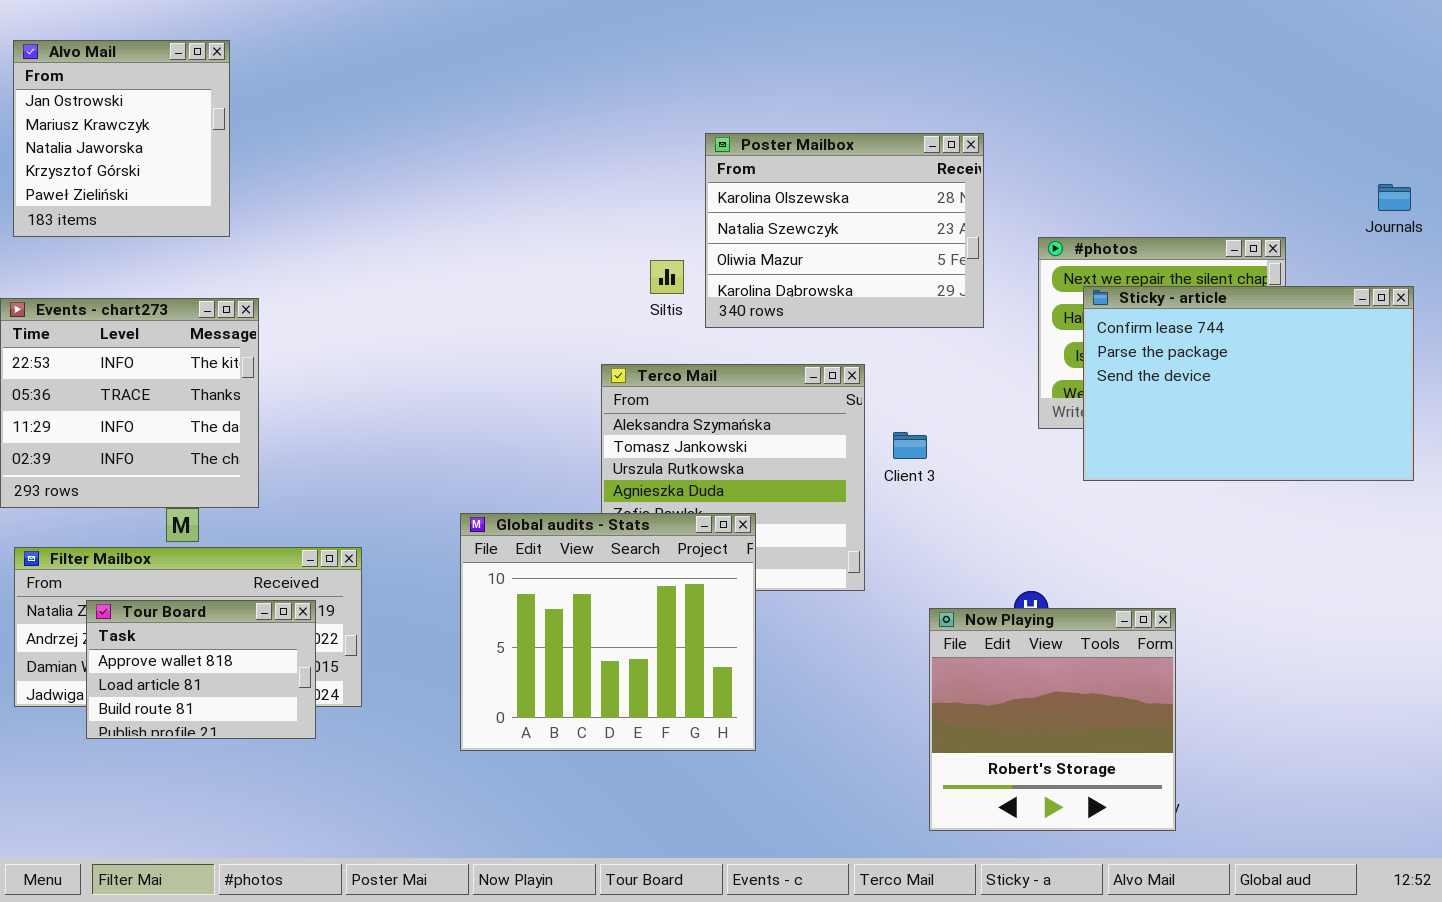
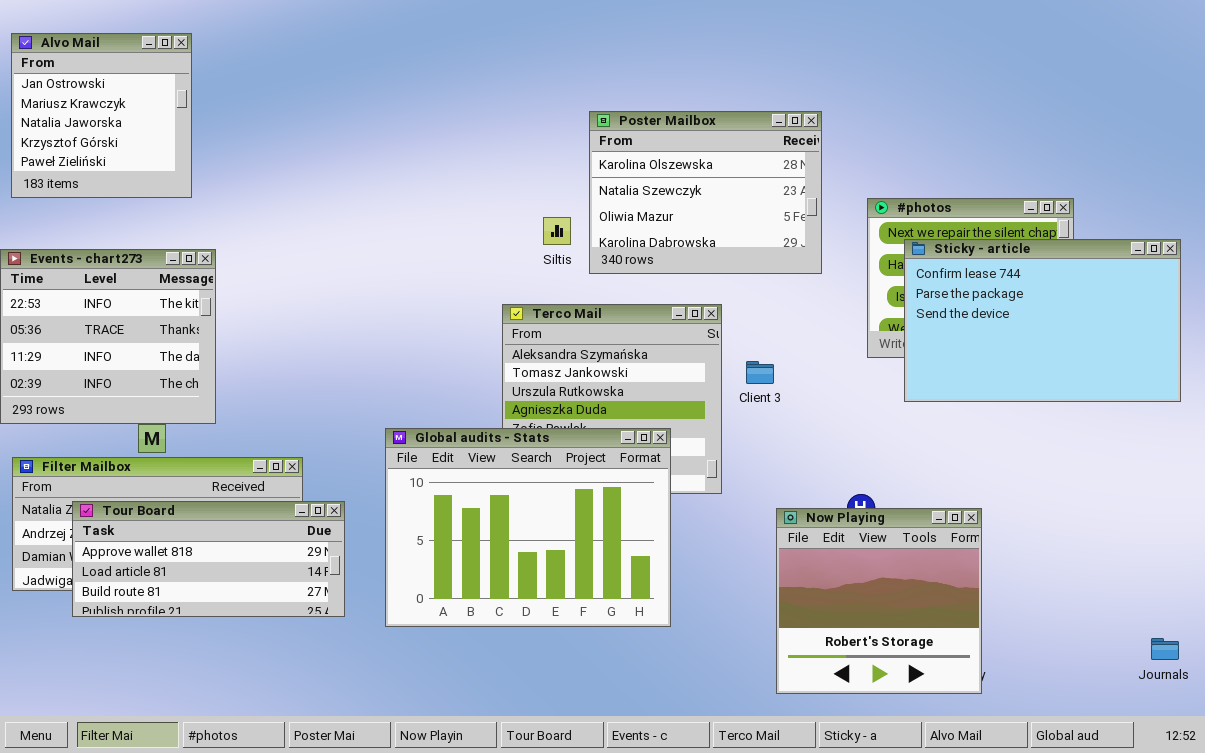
Journals: [1378,184,1411,211] -> [1151,638,1179,660], moved
Global audits - Stats: [460,513,756,751] -> [385,428,671,627], resized
Tour Board: [86,600,316,739] -> [72,501,345,617], resized

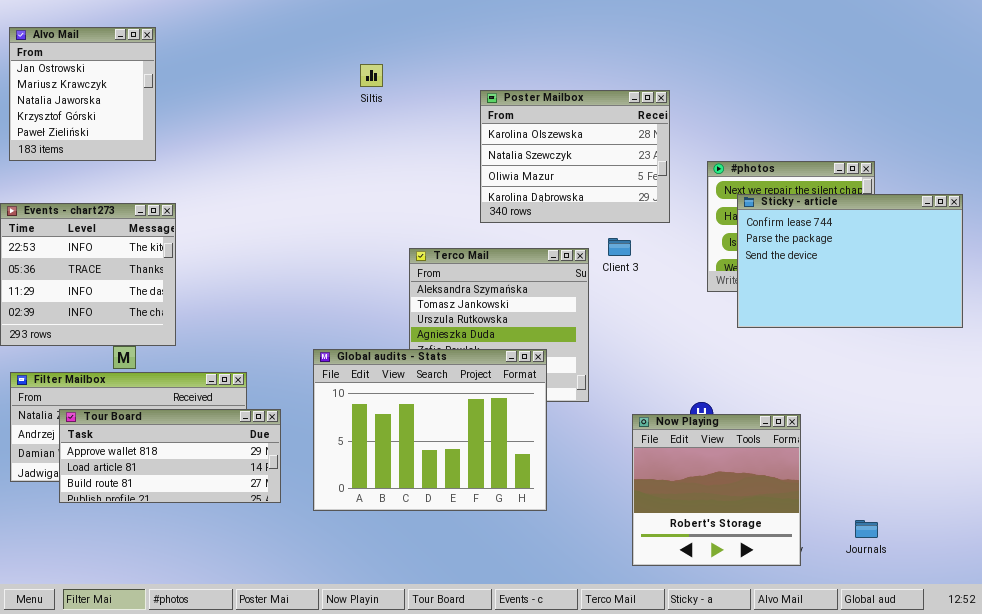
Siltis: [543,217,571,245] -> [360,64,383,87], moved
Client 3: [746,361,774,384] -> [608,238,631,256], moved
Journals: [1151,638,1179,660] -> [855,520,878,538], moved

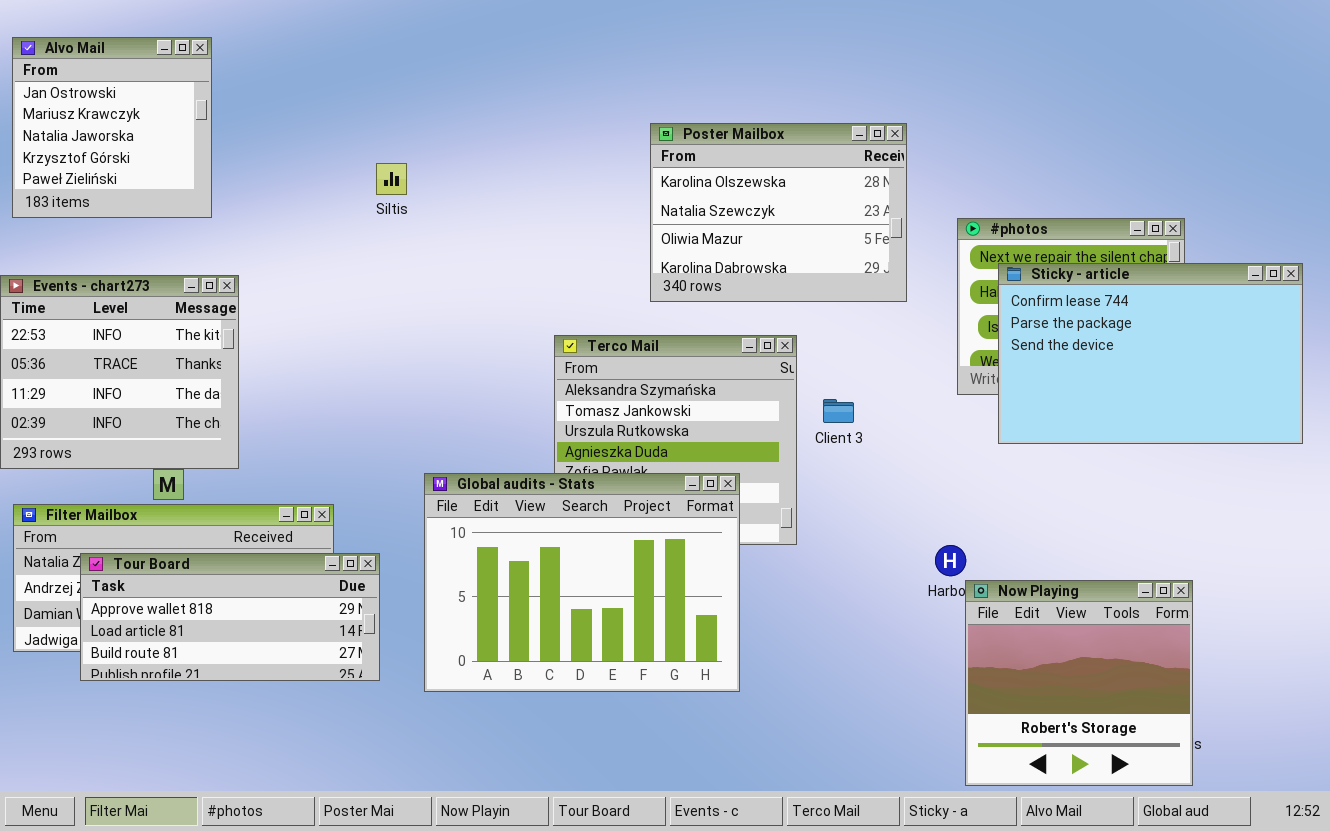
Siltis: [360,64,383,87] -> [376,163,407,195], moved
Client 3: [608,238,631,256] -> [823,399,854,423], moved
Now Playing: [632,414,801,566] -> [965,580,1193,786], moved

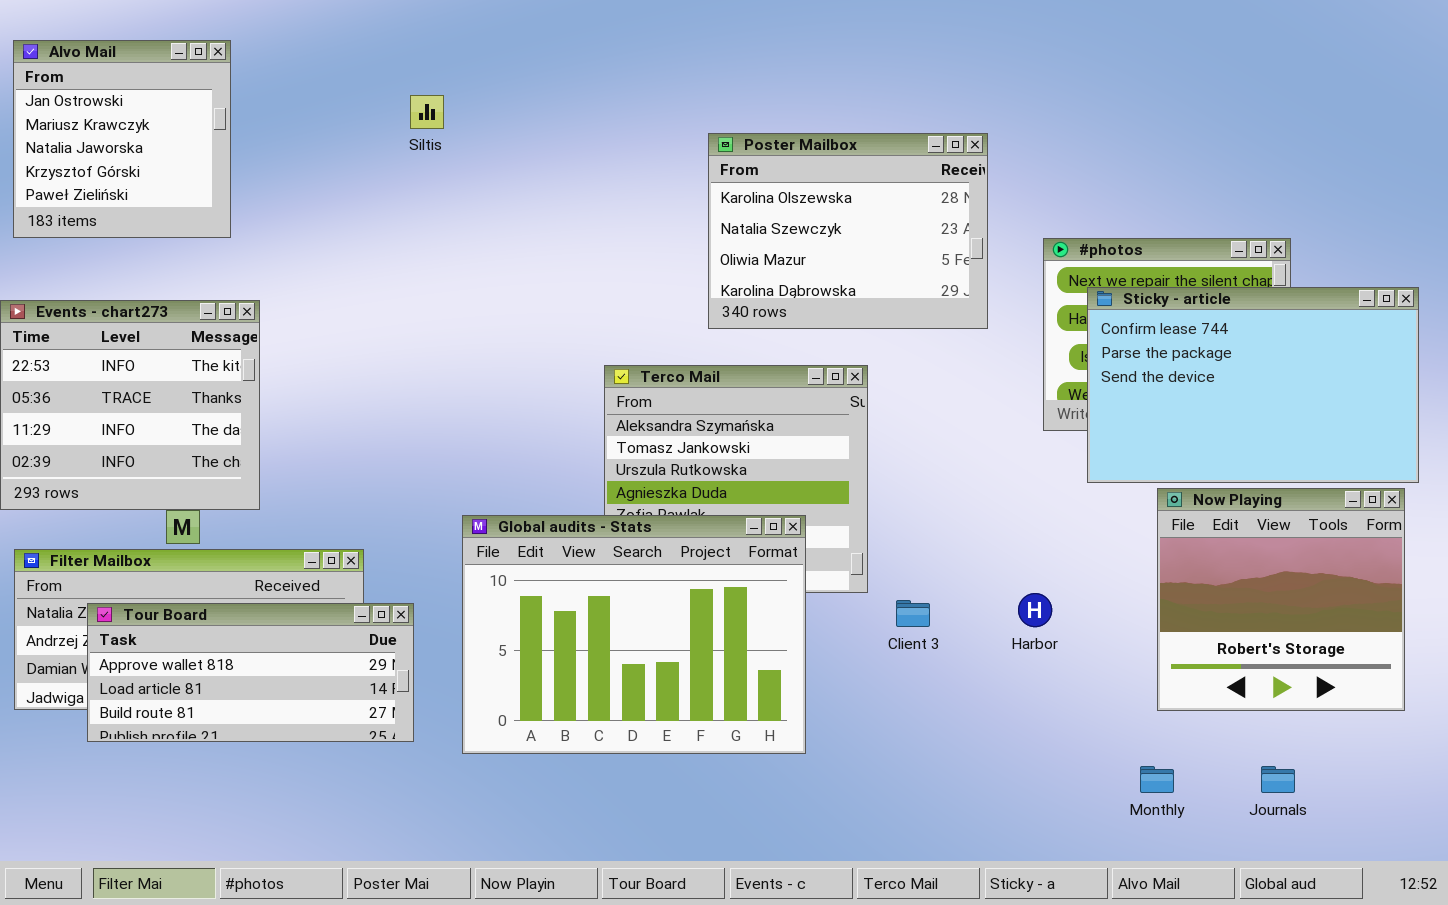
Siltis: [376,163,407,195] -> [410,95,444,129], moved
Client 3: [823,399,854,423] -> [896,600,930,627], moved
Now Playing: [965,580,1193,786] -> [1157,488,1405,711], moved

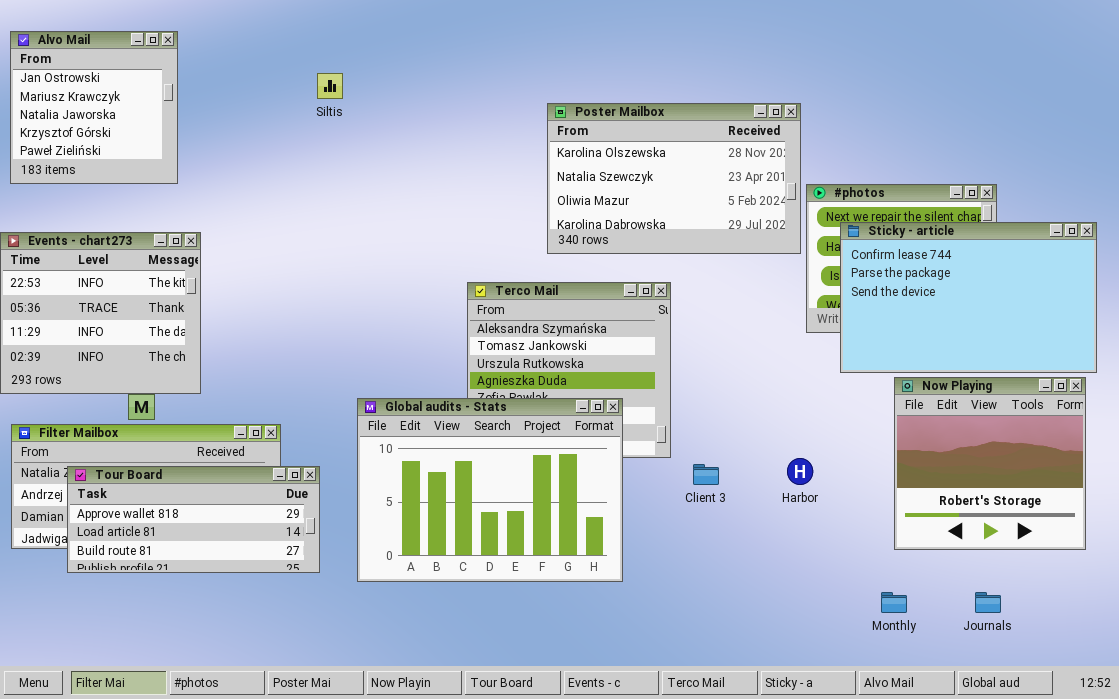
Poster Mailbox: [708,133,988,329] -> [547,103,801,254], resized

